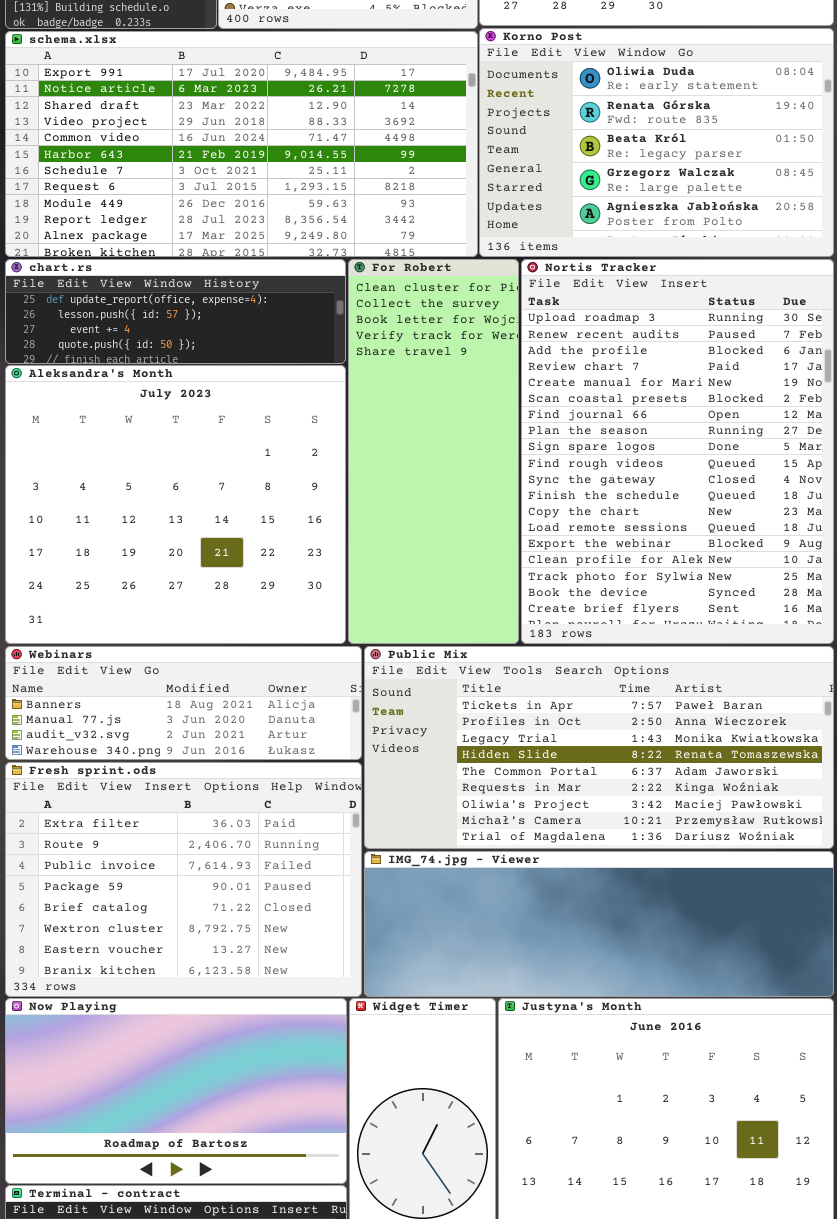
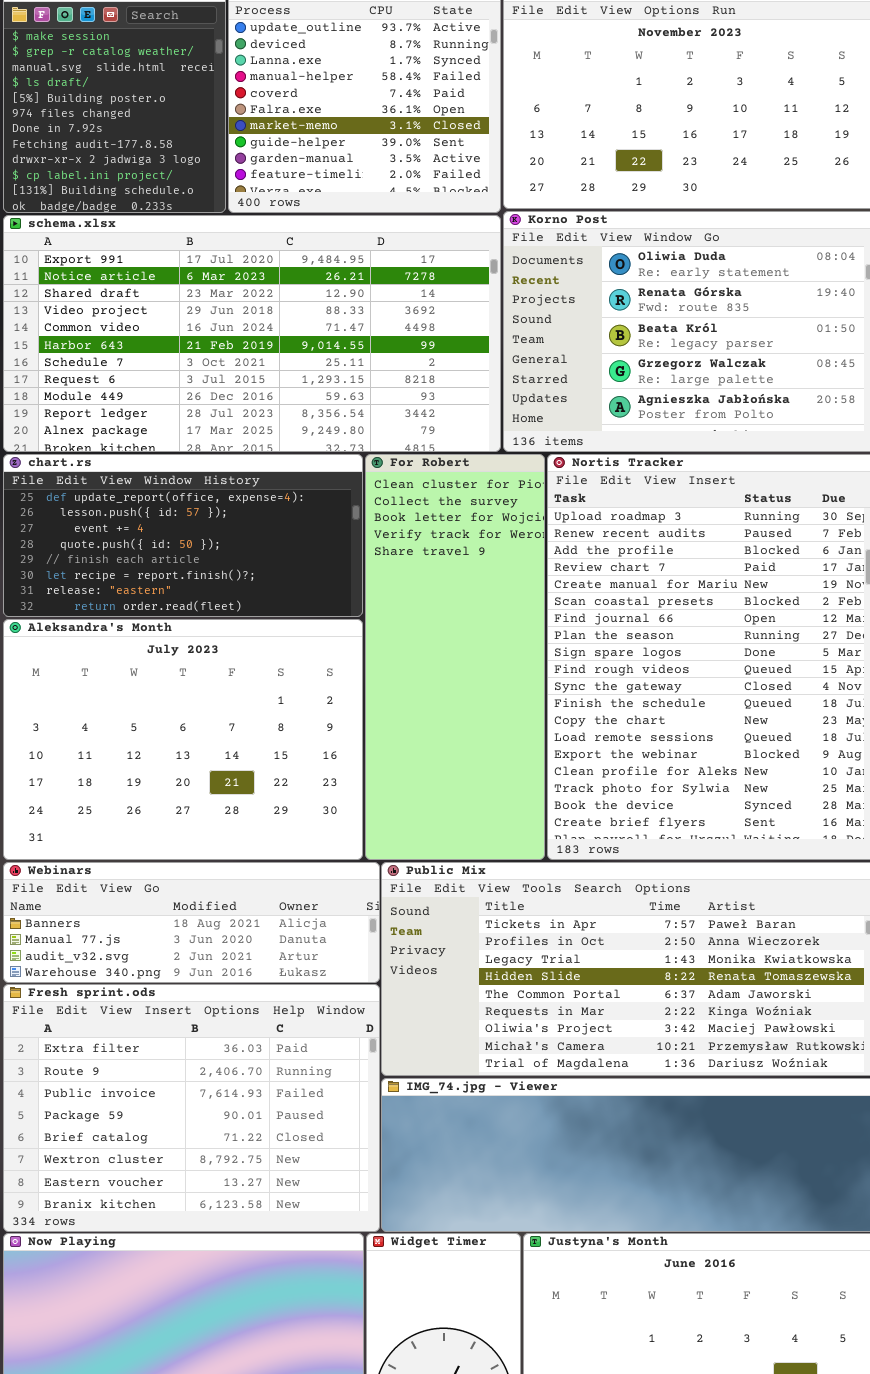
chart.rs: [5,259,346,364] -> [3,454,363,617], resized
Aleksandra's Month: [5,365,346,644] -> [3,619,363,860], resized

